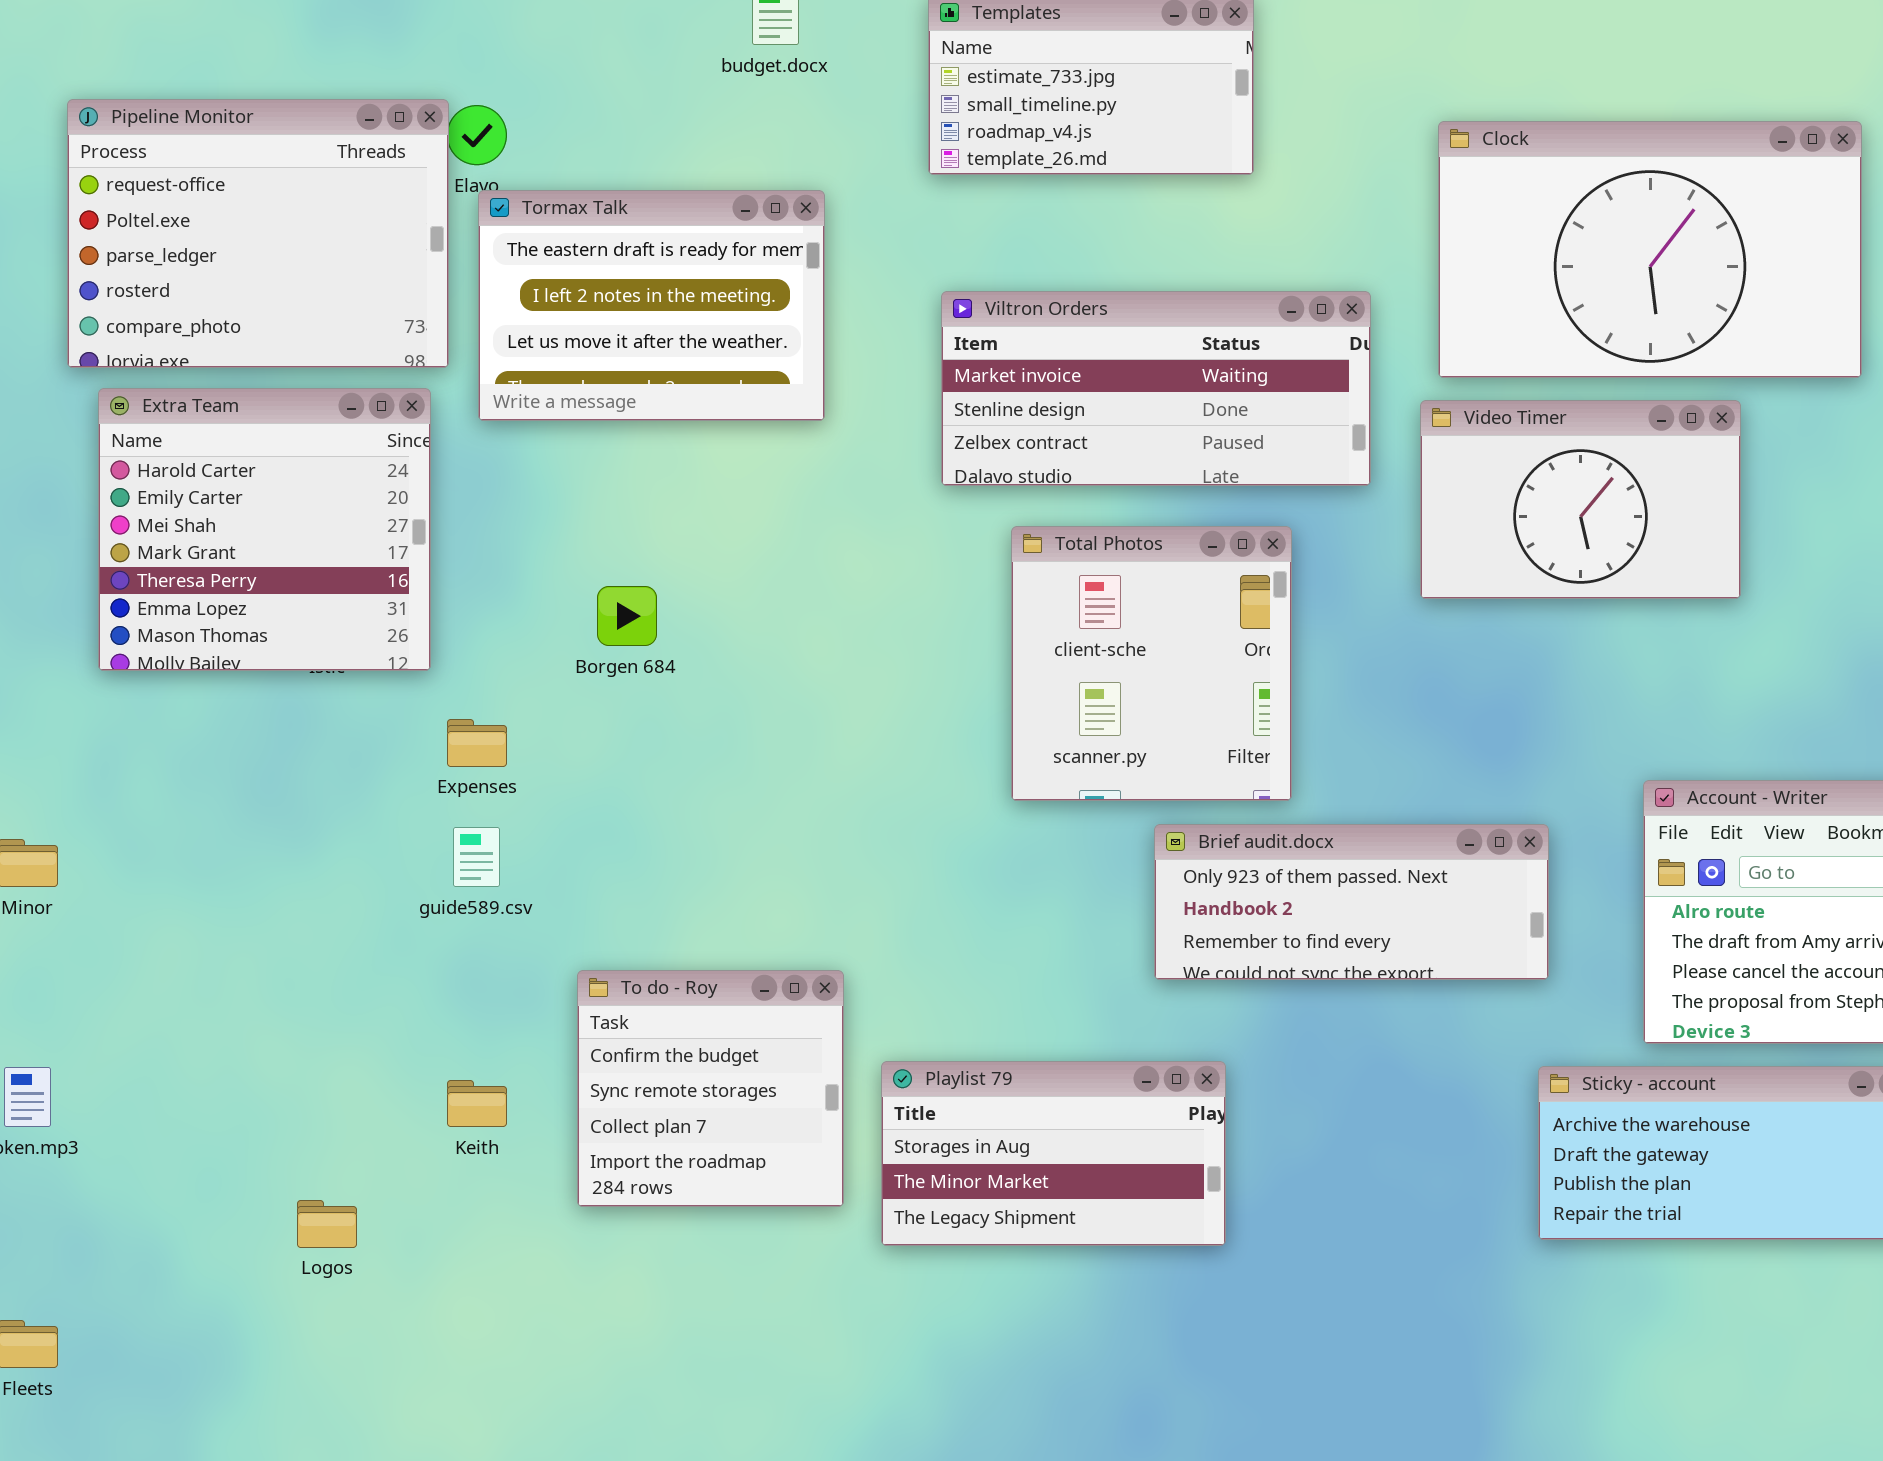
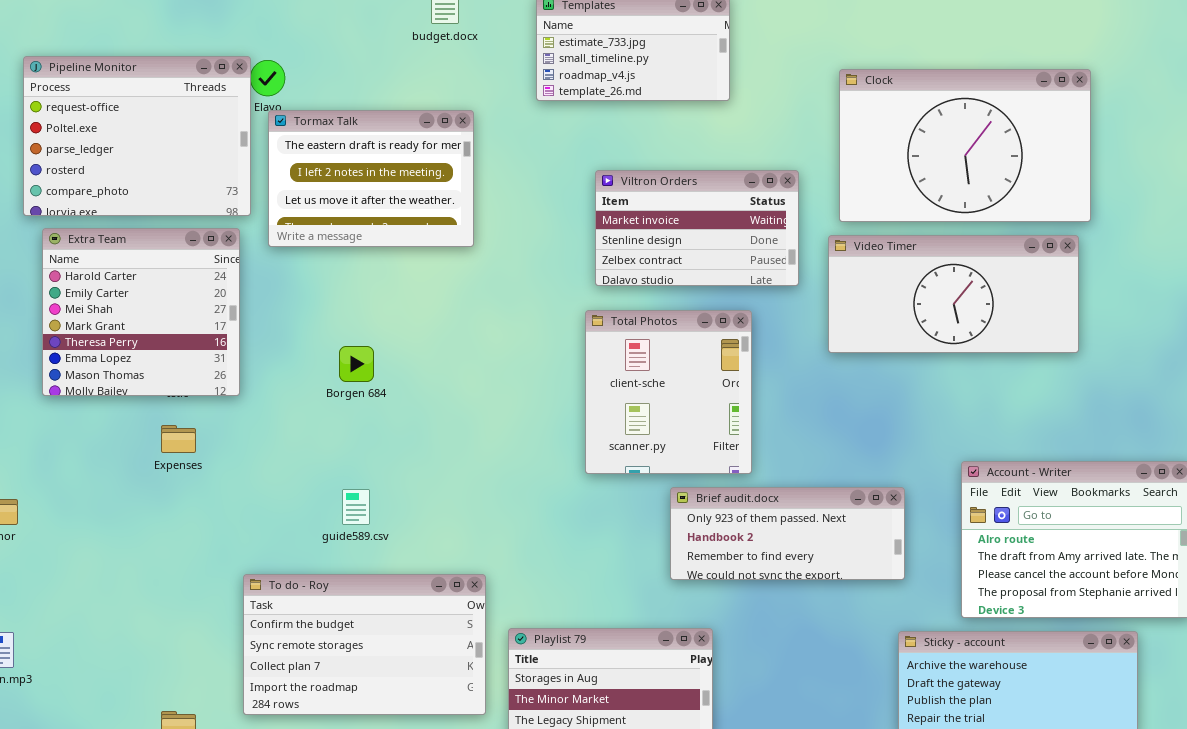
Viltron Orders: [941,291,1371,486] -> [595,170,799,286], resized
Video Timer: [1420,400,1741,599] -> [828,235,1079,353], resized
Expenses: [447,719,507,767] -> [161,425,196,453], moved
guide589.csv: [453,827,500,887] -> [342,489,370,525], moved
To do - Roy: [577,970,844,1207] -> [243,574,486,715], resized

